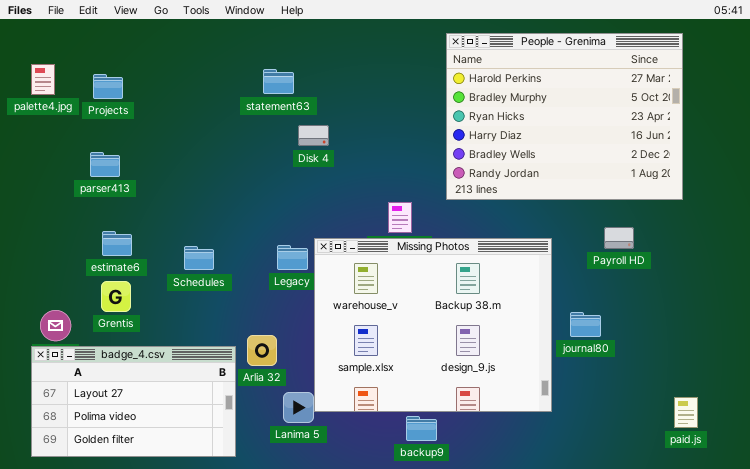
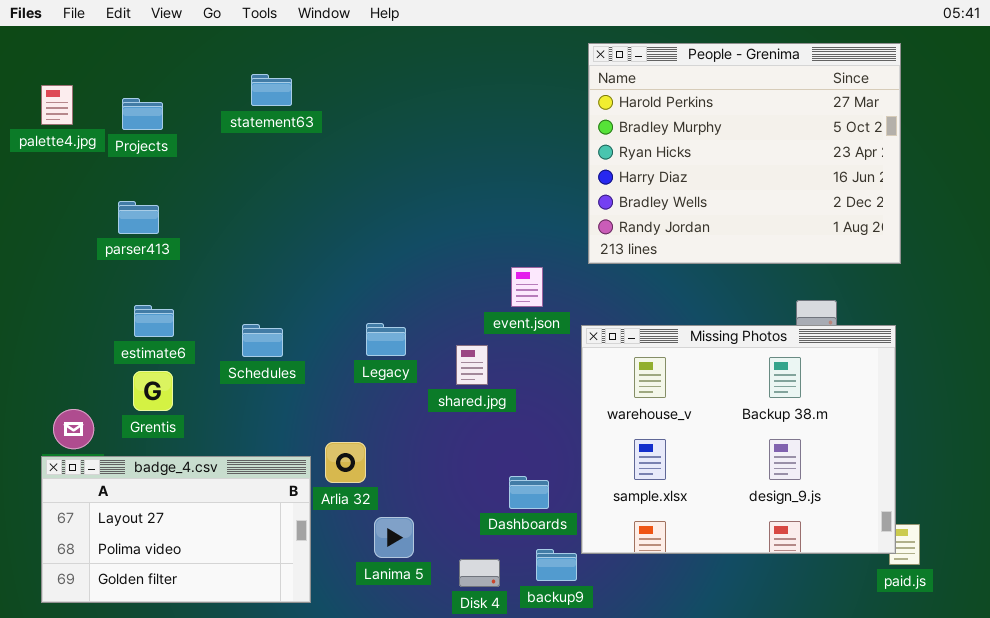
statement63: [263,69,294,94] -> [251,74,292,106], moved
Disk 4: [298,125,329,146] -> [459,559,500,587], moved
Missing Photos: [314,238,552,412] -> [581,325,896,554], moved

